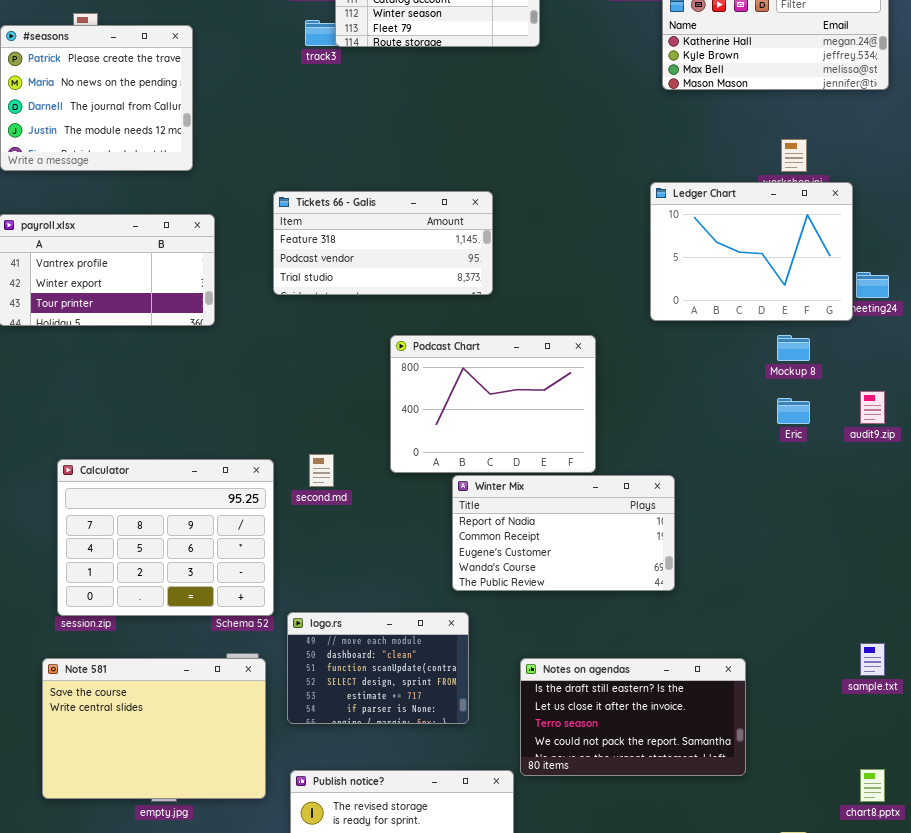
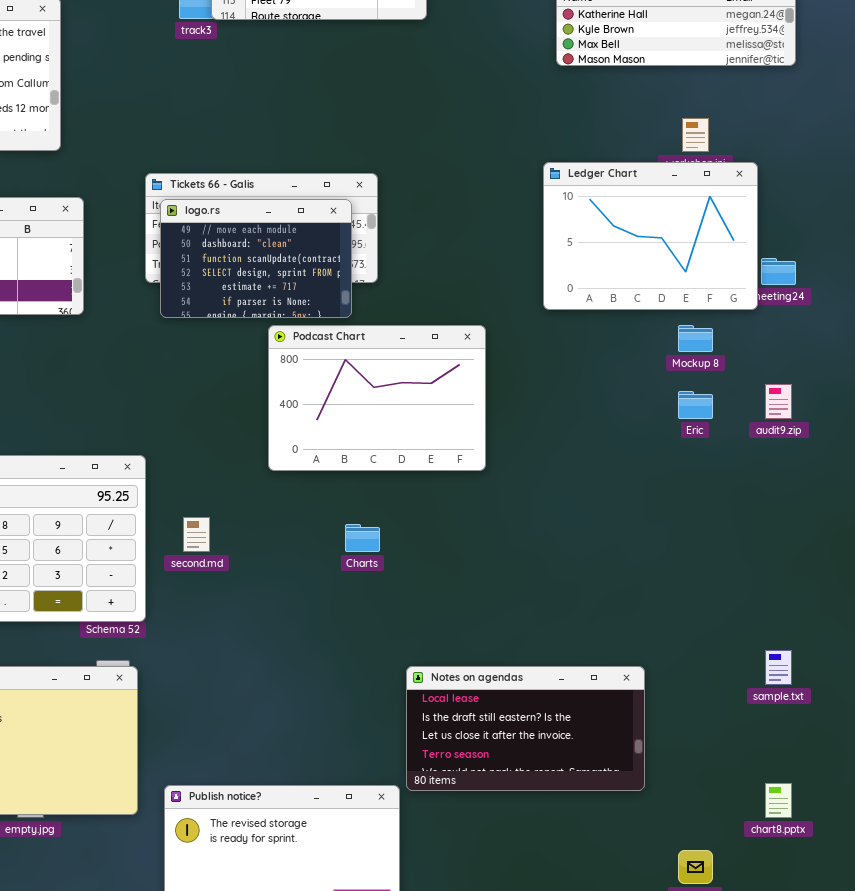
second.md: [309,454,334,487] -> [183,517,210,552], moved
Winter Mix: [452,475,675,591] -> none, closed
logo.rs: [287,612,469,724] -> [160,199,352,318], moved
Notes on agendas: [520,658,746,776] -> [406,666,645,791], scrolled up 1 row

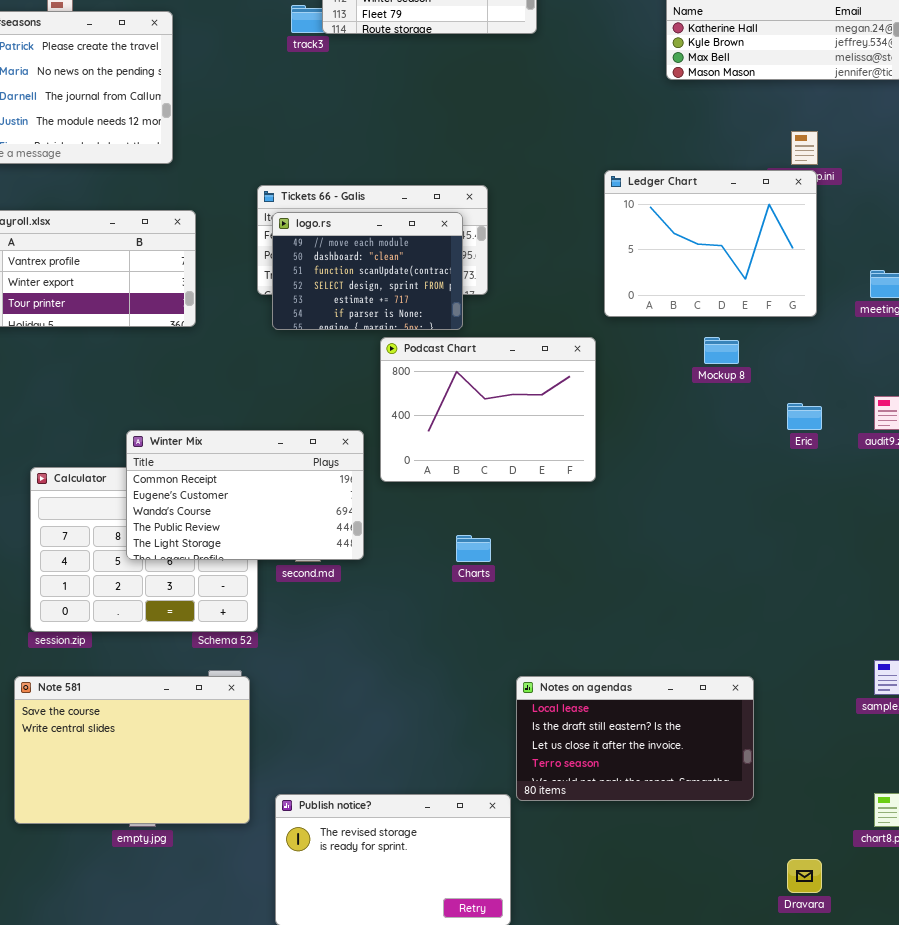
Ledger Chart: [543,162,758,310] -> [604,170,817,317], moved
Mockup 8: [678,325,713,352] -> [704,337,739,364], moved
Winter Mix: none -> [126,430,364,560], opened

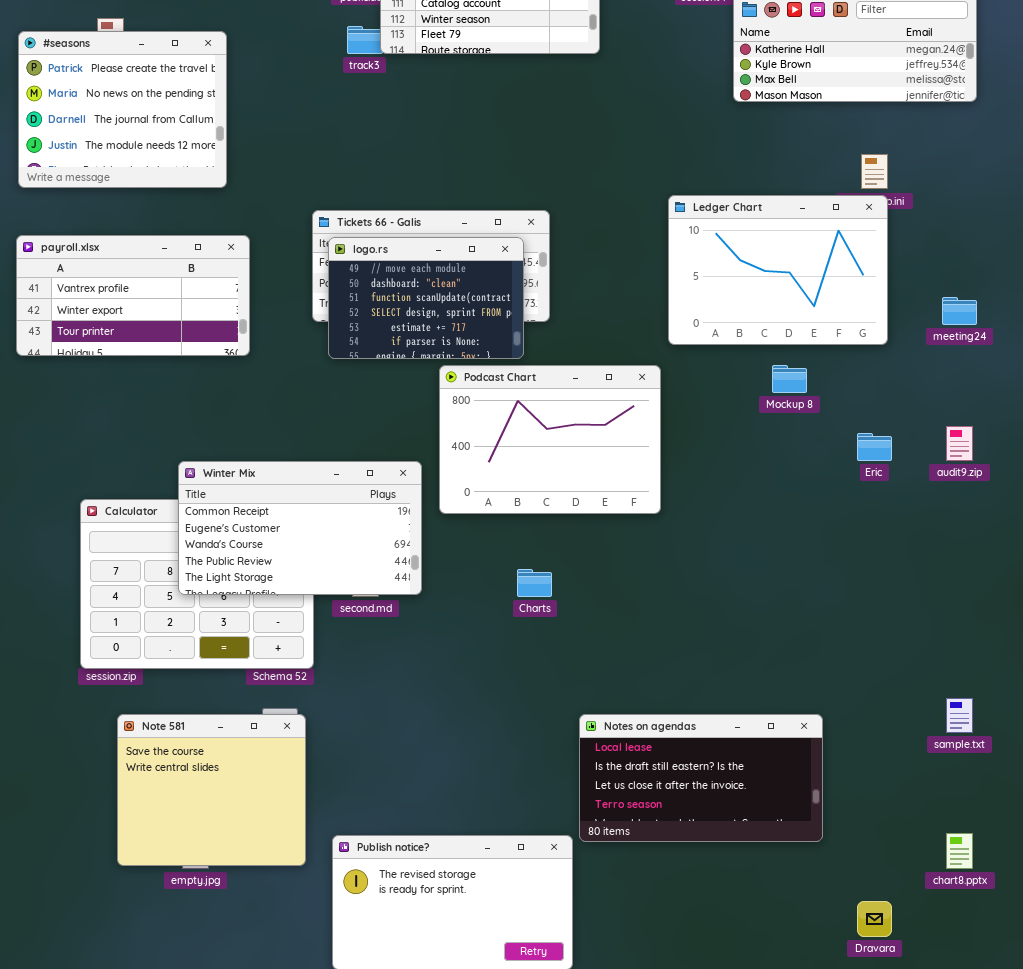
Note 581: [14,676,250,824] -> [117,714,306,866], resized

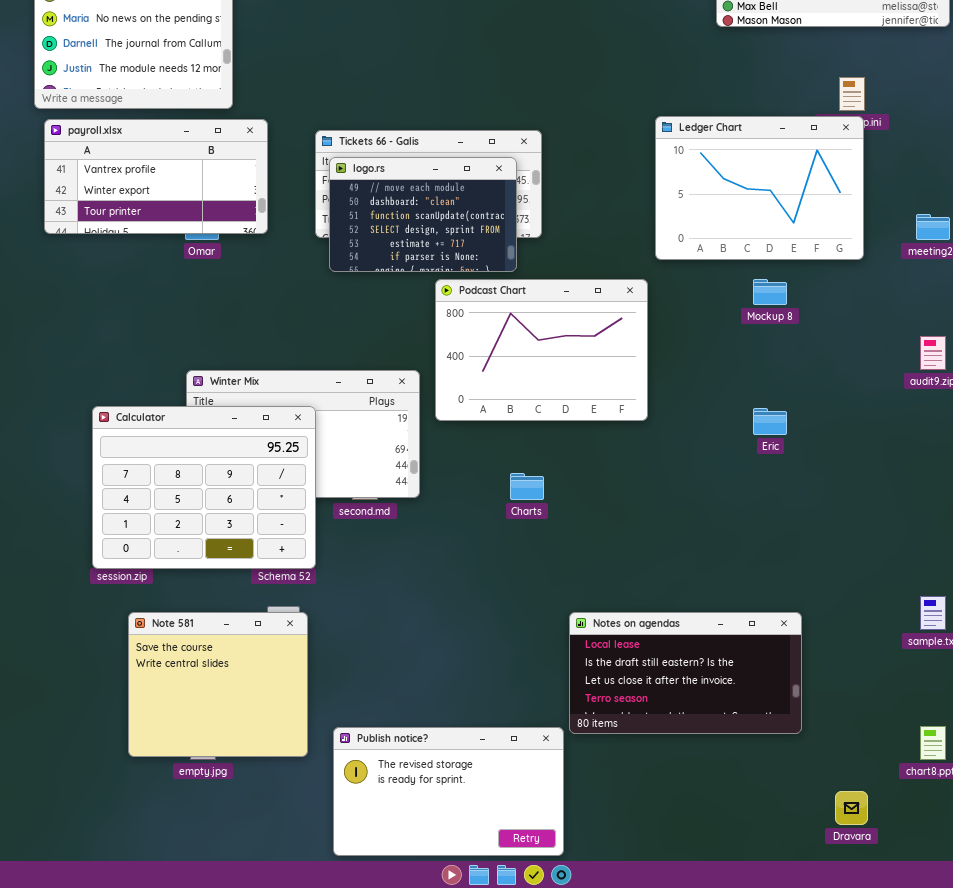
payroll.xlsx: [16,235,250,356] -> [44,119,268,234], moved
Eric: [857,433,892,461] -> [753,408,787,435], moved
Calculator: [80,499,314,669] -> [92,406,316,569], raised

